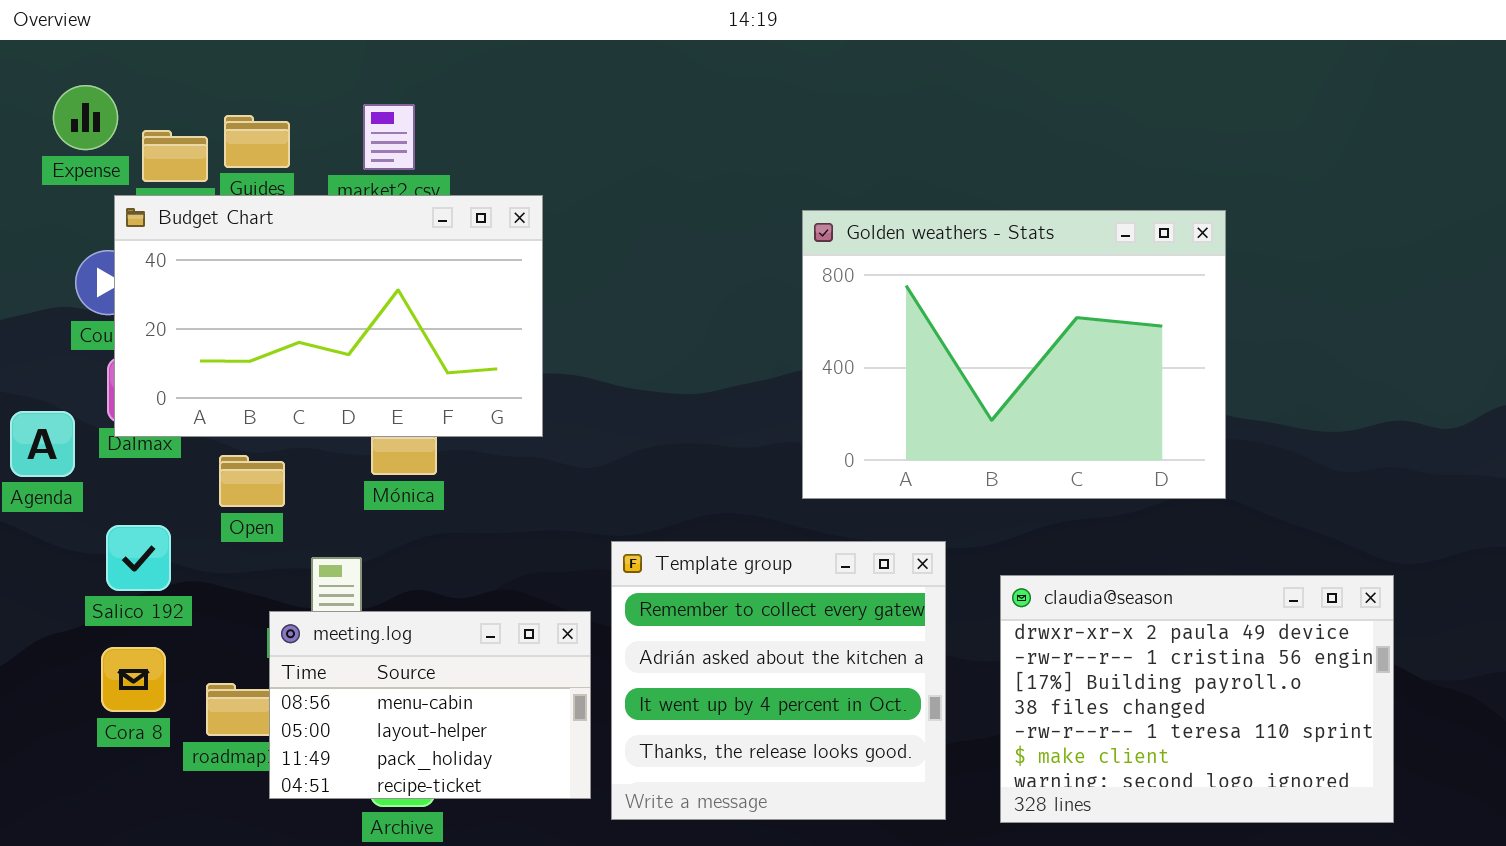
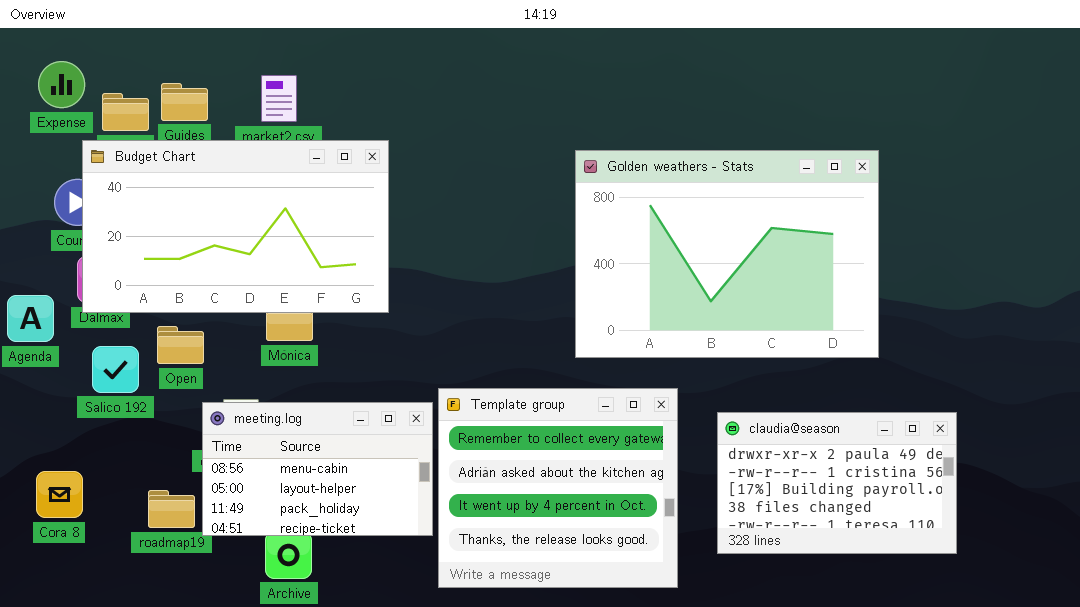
Salico 192: [106,525,171,591] -> [92,346,139,393], moved
claudia@season: [1000,575,1394,823] -> [717,412,957,554], resized
meeting.log: [269,611,591,799] -> [202,402,433,536], moved
Cora 8: [101,647,166,712] -> [36,471,83,518], moved

